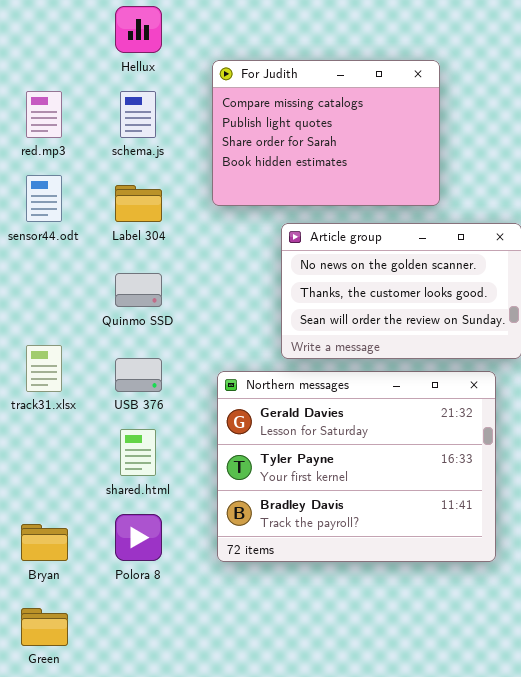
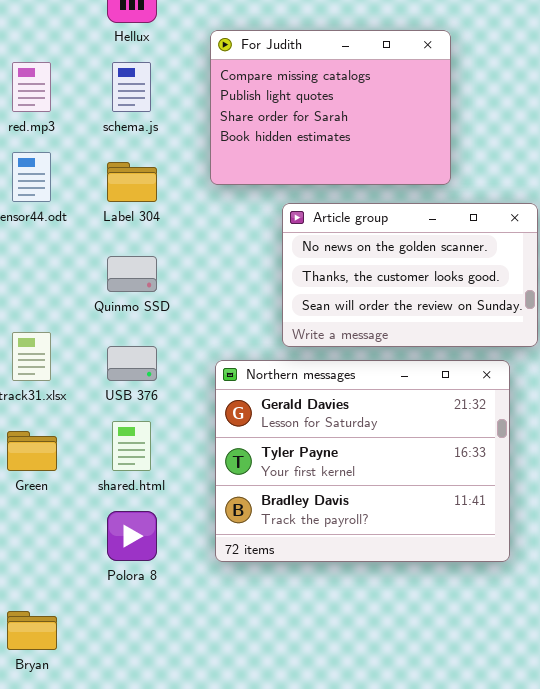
Bryan: [21,524,68,561] -> [7,611,57,650], moved
Green: [21,608,68,646] -> [7,431,57,471], moved

